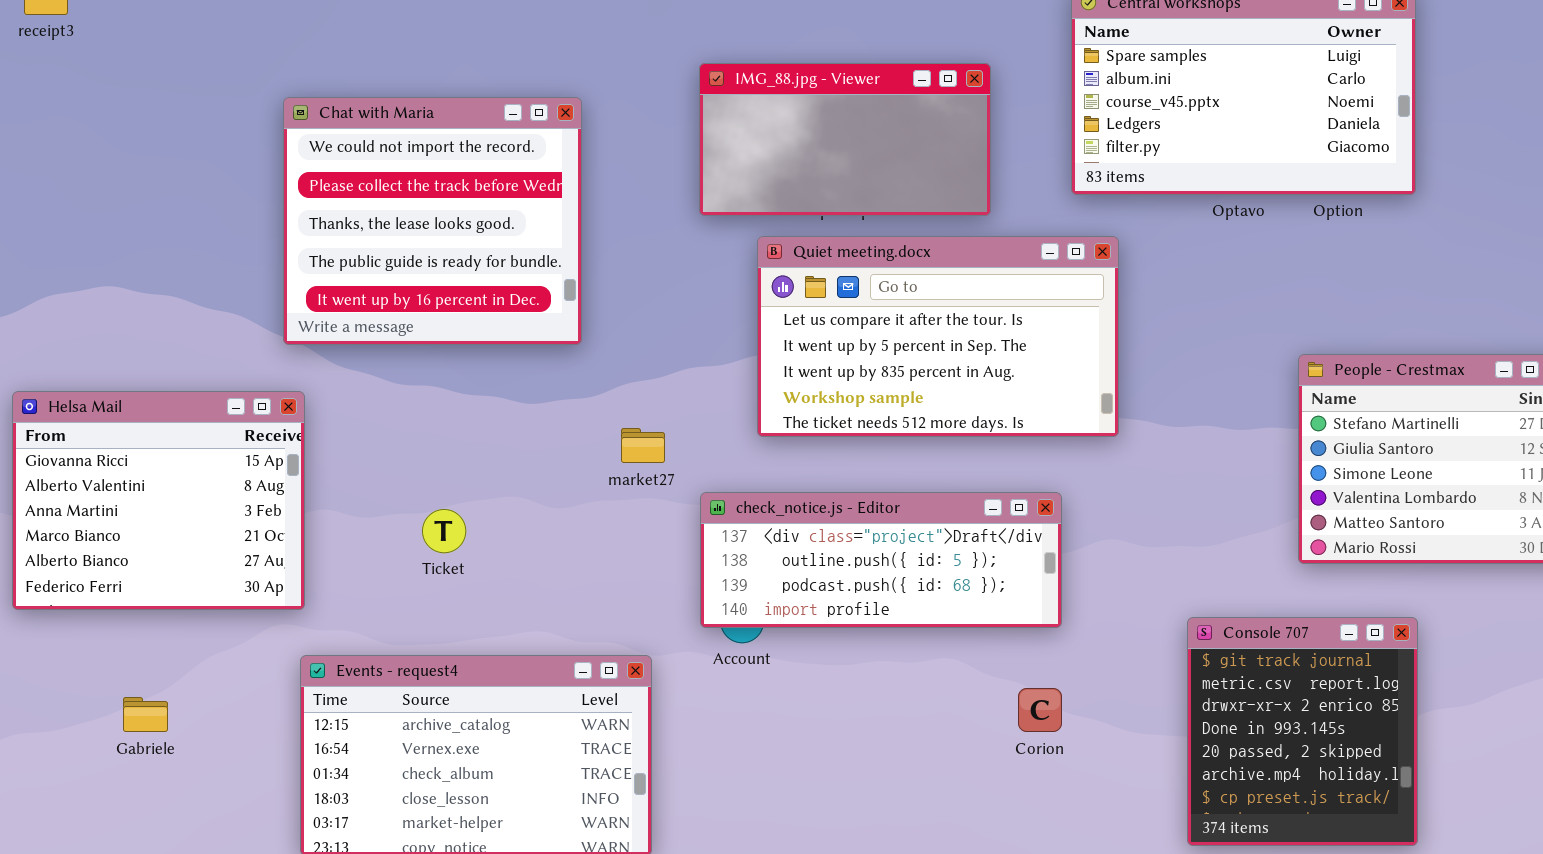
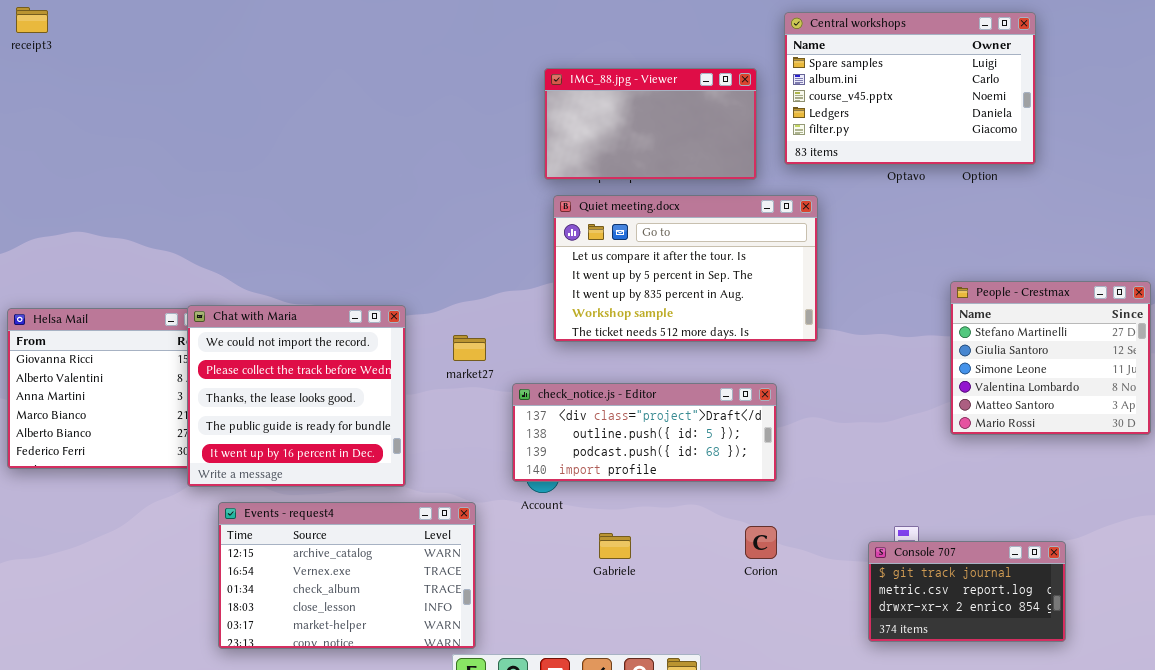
IMG_88.jpg - Viewer: [699,63,991,216] -> [544,68,757,180], moved
Chat with Maria: [283,97,582,345] -> [187,305,406,487], moved
Console 707: [1187,617,1418,846] -> [868,541,1066,642], resized
Gabriele: [123,697,168,732] -> [599,533,631,559], moved

